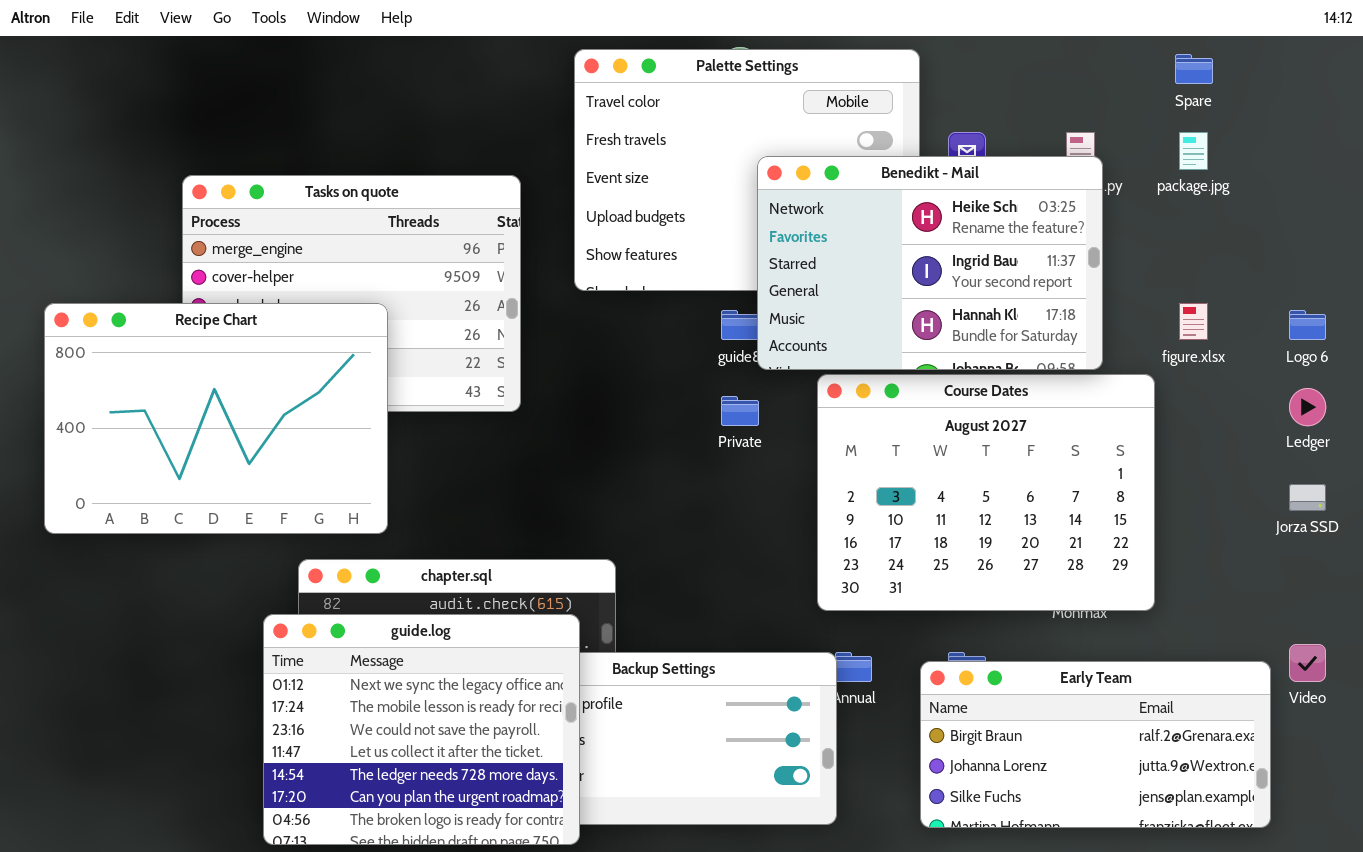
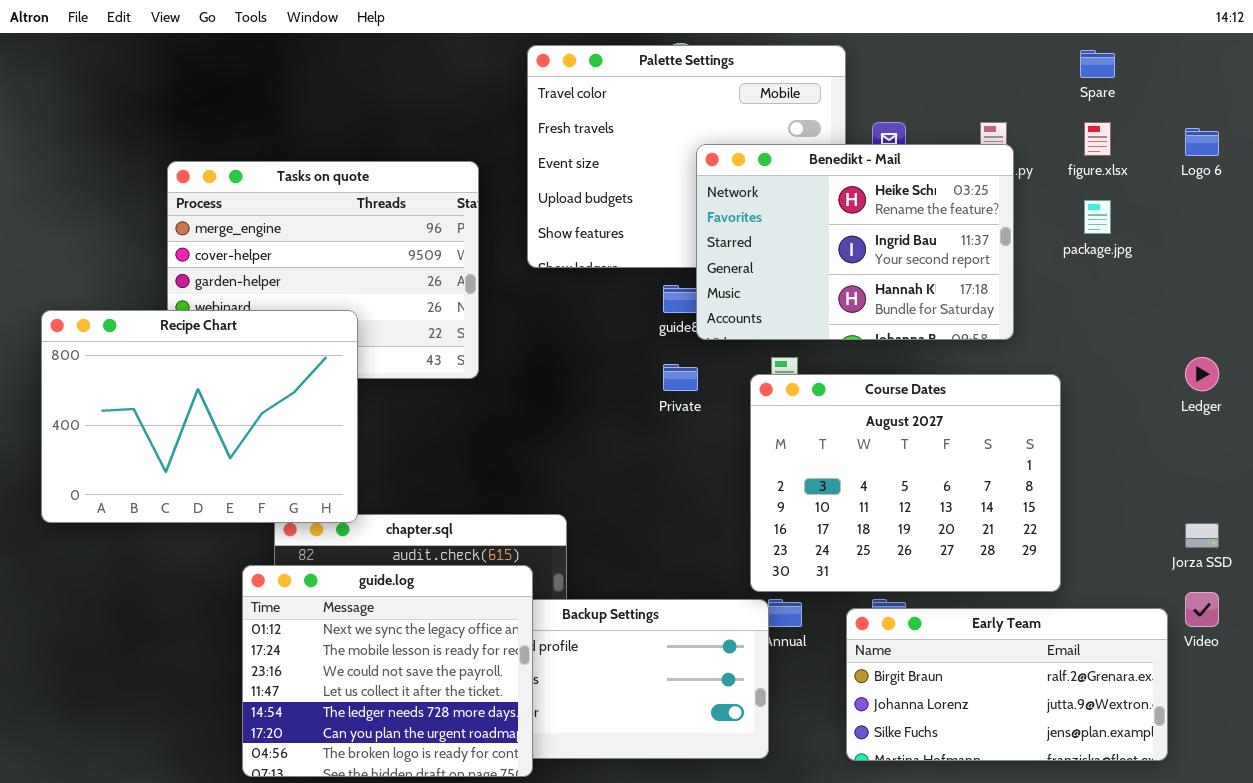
package.jpg: [1179,132,1208,170] -> [1084,200,1111,234], moved
Recipe Chart: [44,303,388,534] -> [41,310,358,523], moved
figure.xlsx: [1179,303,1208,340] -> [1084,122,1111,156], moved
Logo 6: [1289,310,1326,340] -> [1185,128,1219,156], moved
Course Dates: [817,374,1155,611] -> [750,374,1061,592], moved
Jorza SSD: [1289,484,1326,511] -> [1185,523,1219,548], moved

